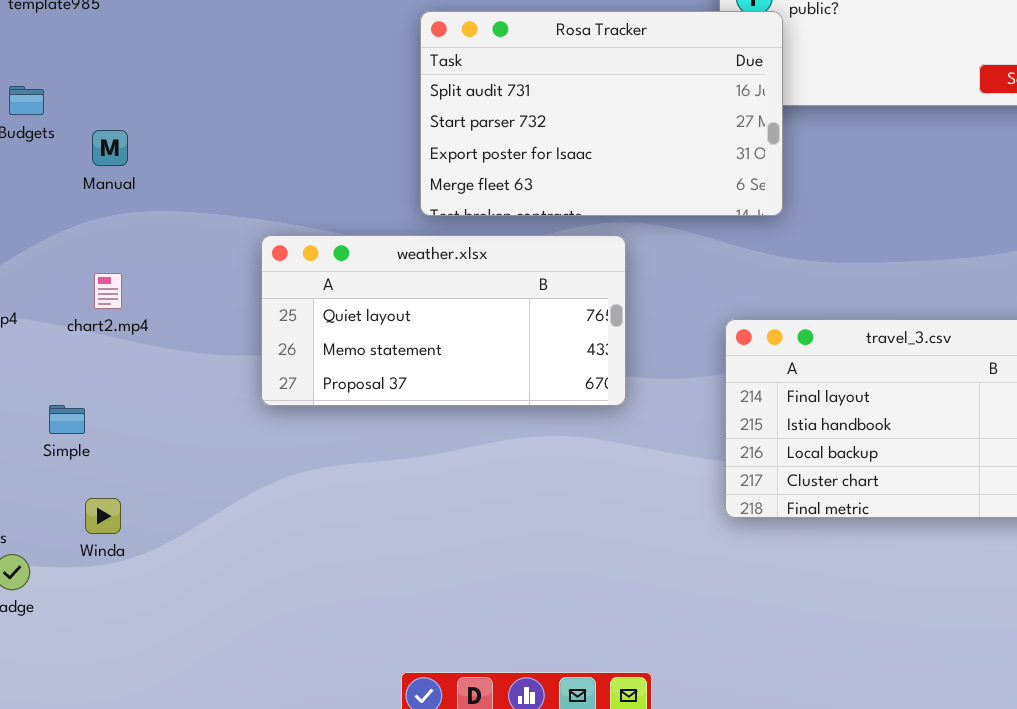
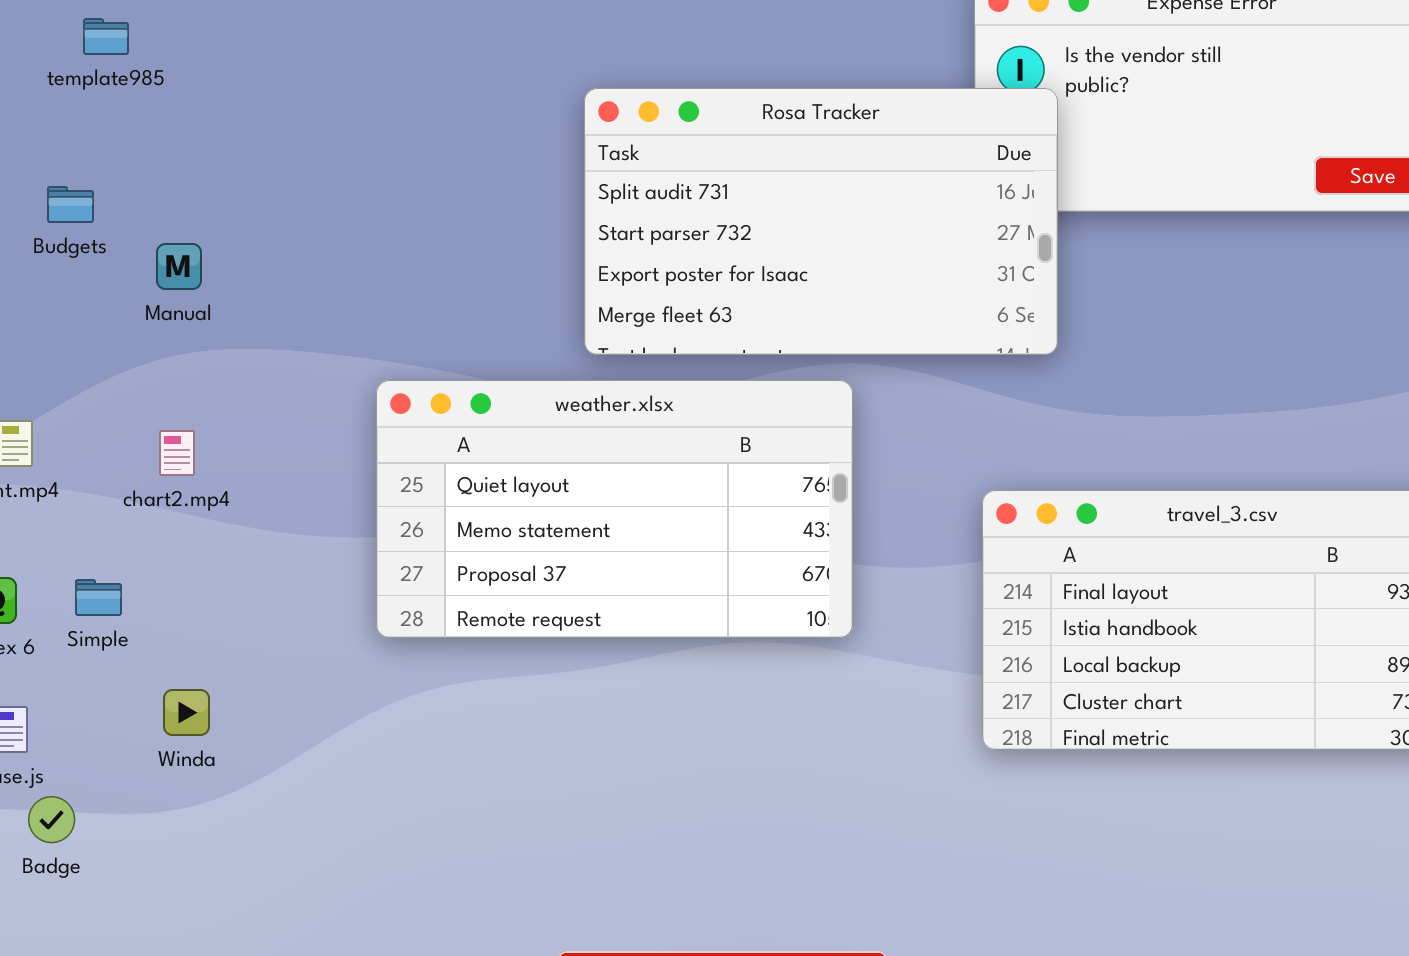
weather.xlsx: [261,235,626,406] -> [376,380,853,638], resized
Simple: [49,405,85,434] -> [75,579,122,616], moved
Winda: [85,498,121,534] -> [163,689,210,736], moved

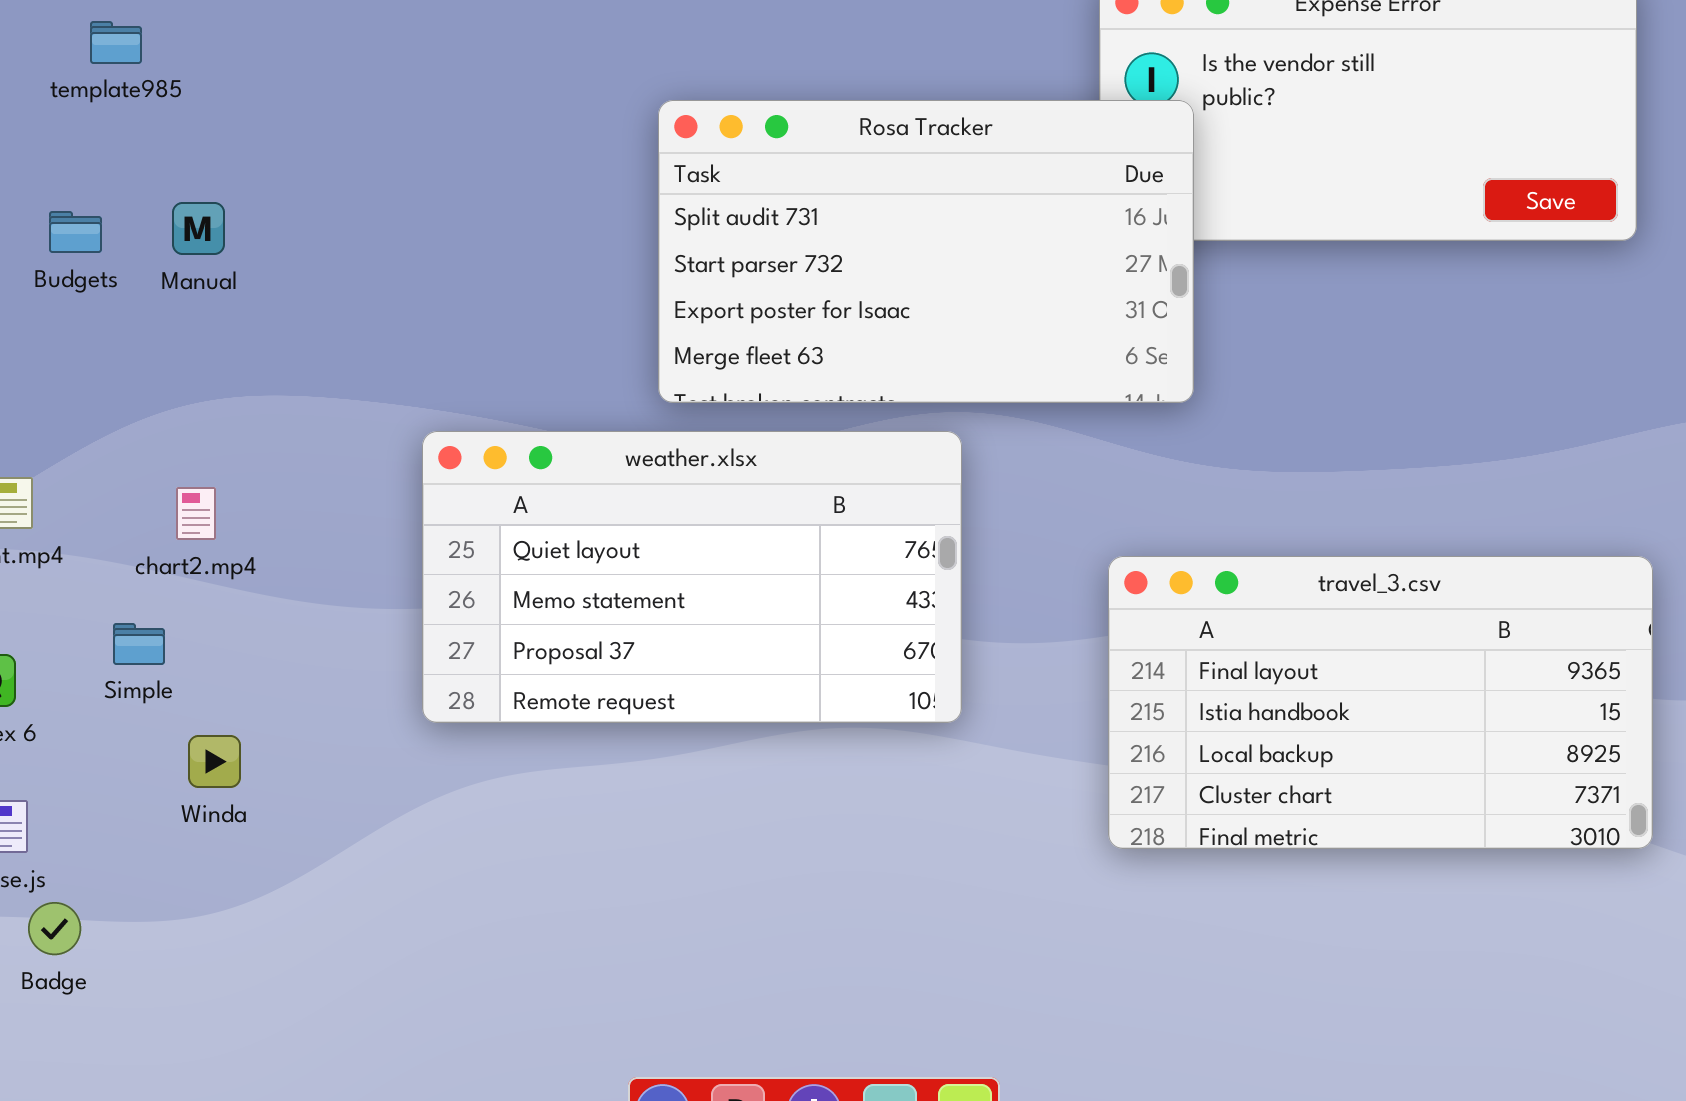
Manual: [156,243,202,290] -> [172,202,225,255], moved
Simple: [75,579,122,616] -> [113,623,165,665], moved
Winda: [163,689,210,736] -> [188,735,241,788], moved

